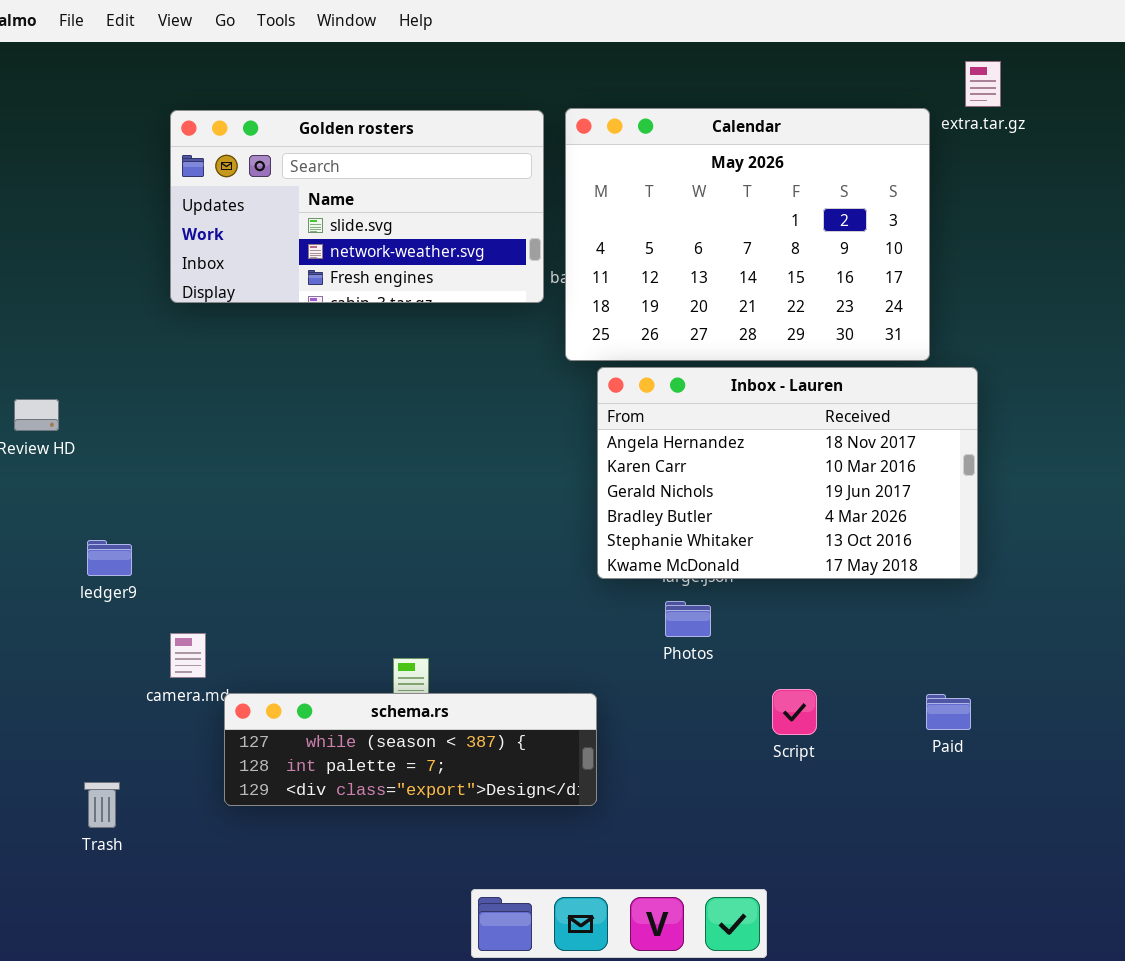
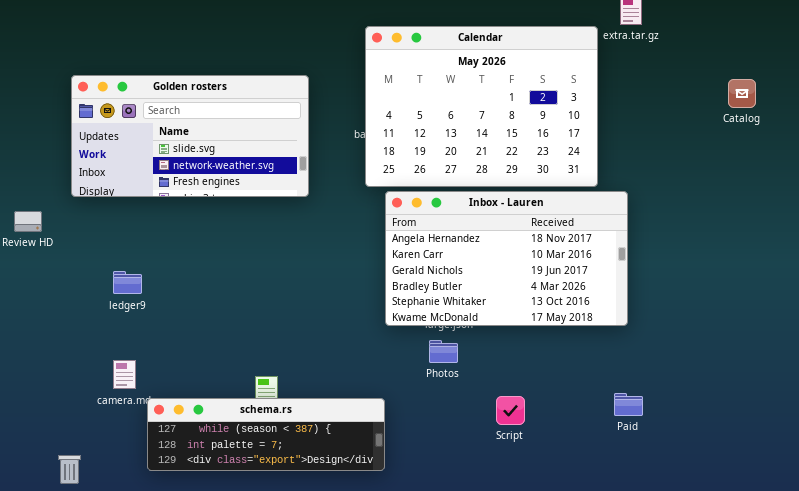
Golden rosters: [170,110,544,303] -> [71,75,309,197], moved
ledger9: [87,540,132,576] -> [113,271,142,294], moved
Paid: [926,694,971,730] -> [614,393,643,416], moved

